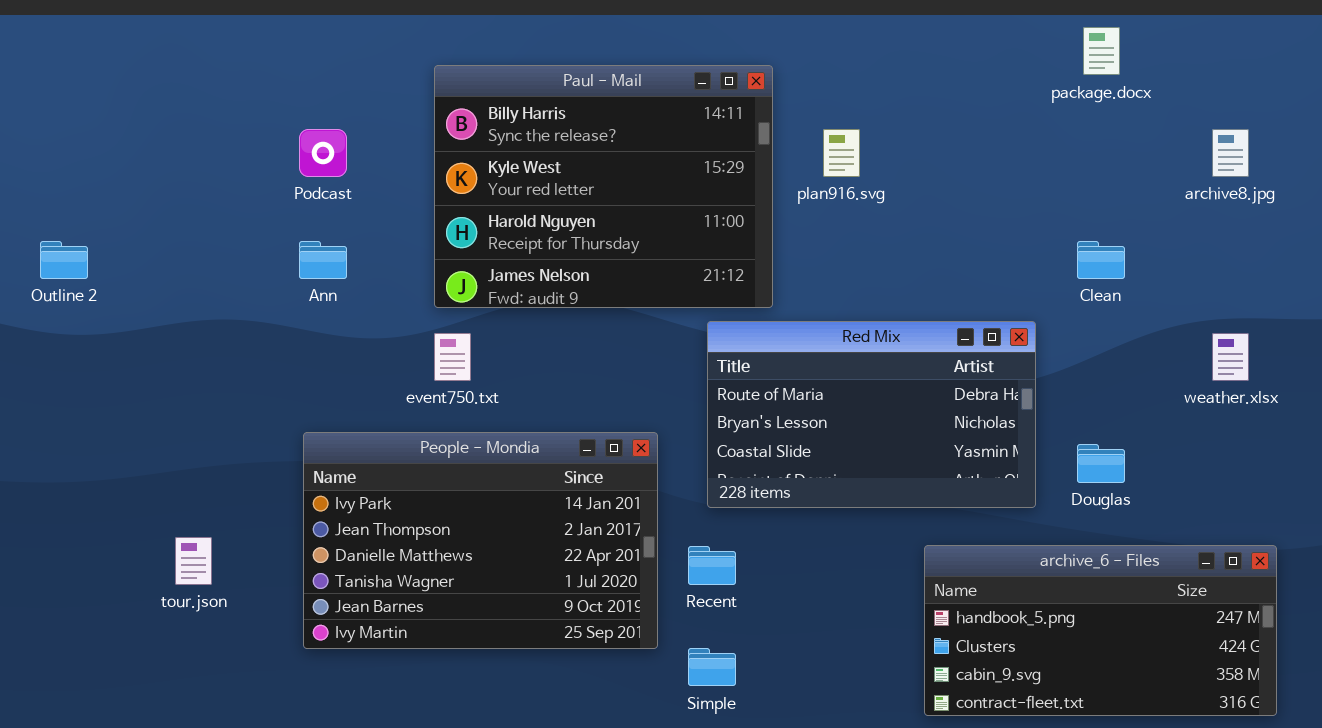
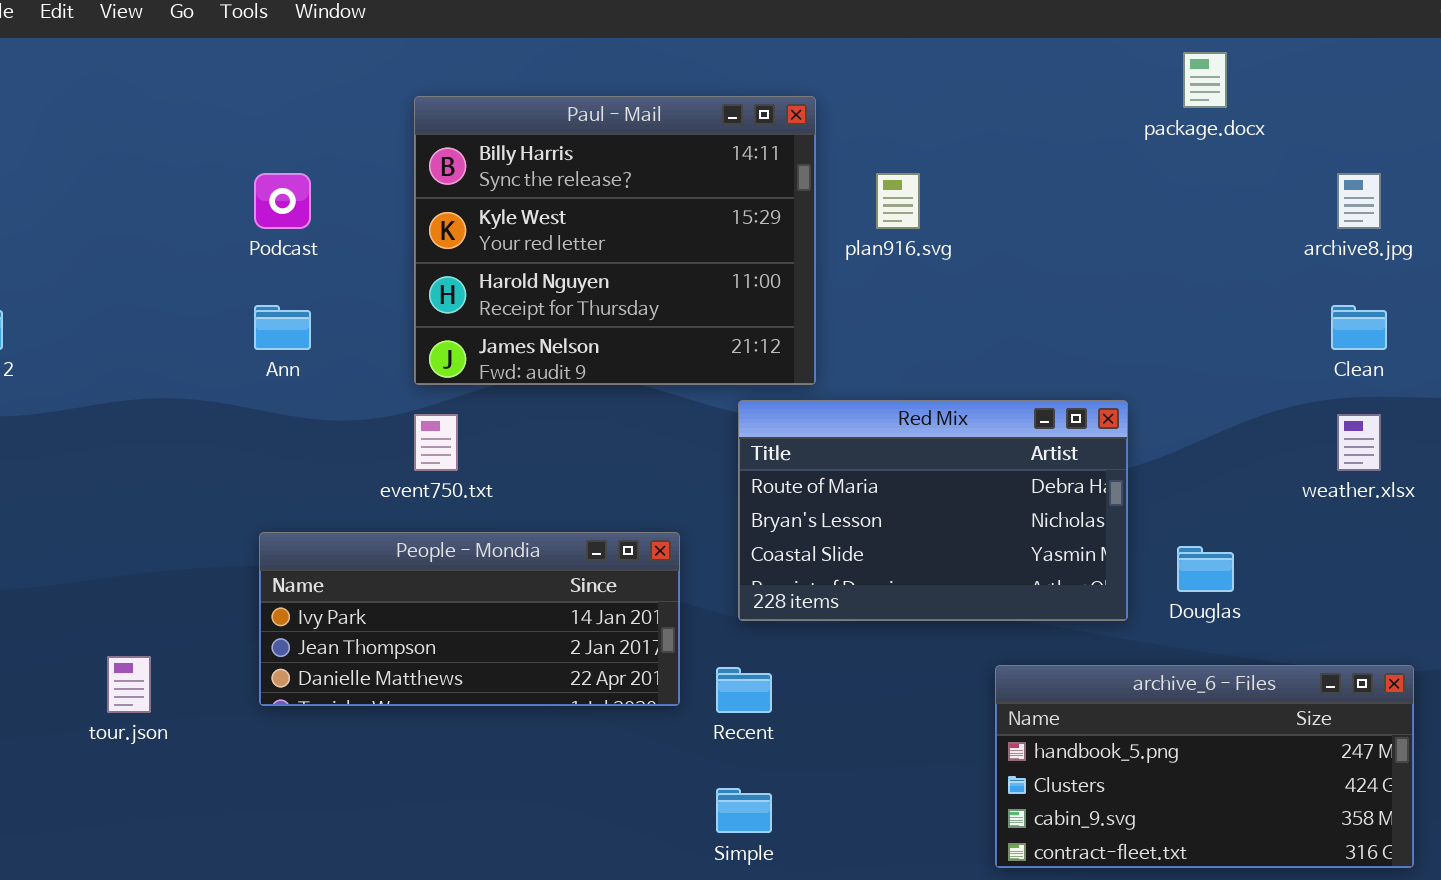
Clean: [1077,241,1125,279] -> [1331,305,1387,350], moved
People - Mondia: [303,432,658,649] -> [259,532,680,706], resized

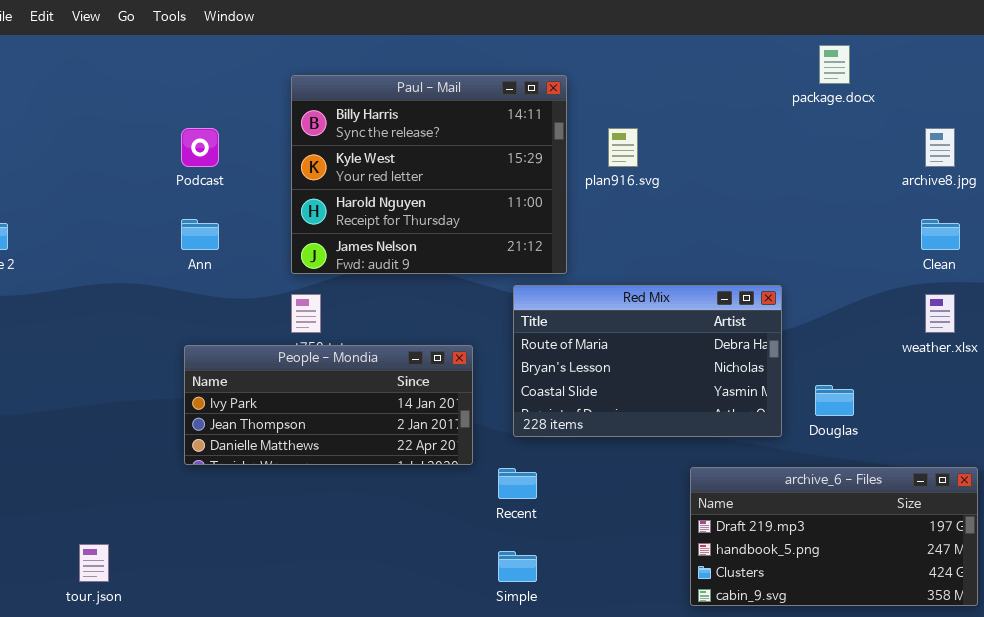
People - Mondia: [259,532,680,706] -> [184,345,473,465], moved
tour.json: [107,656,151,713] -> [79,544,109,582], moved
archive_6 - Files: [995,665,1414,868] -> [690,467,978,606], scrolled up 1 row

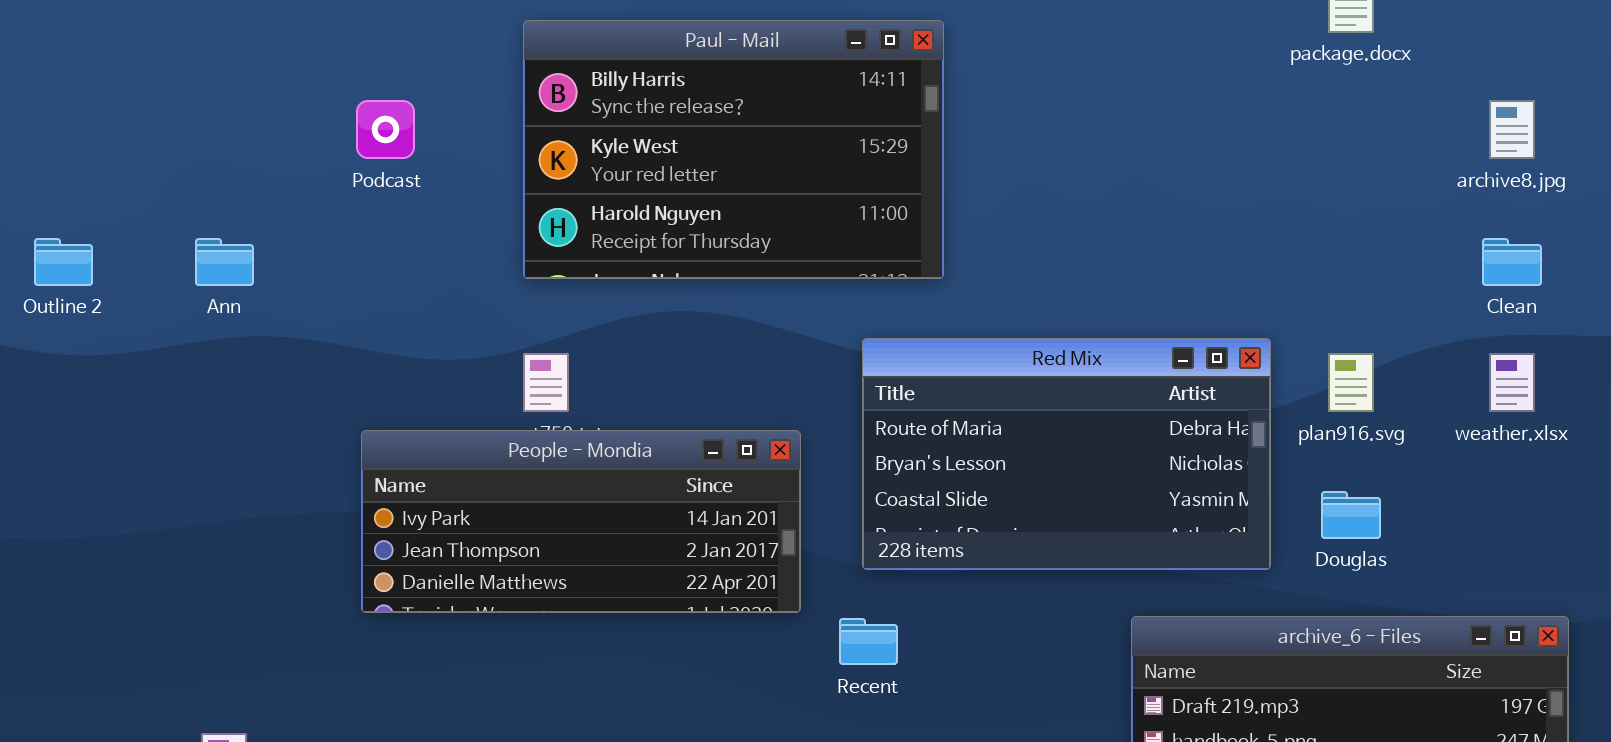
Paul - Mail: [291,75,567,274] -> [523,20,944,279], resized
plan916.svg: [608,128,638,167] -> [1328,353,1374,412], moved
Ann: [181,219,219,250] -> [195,238,254,286], moved

